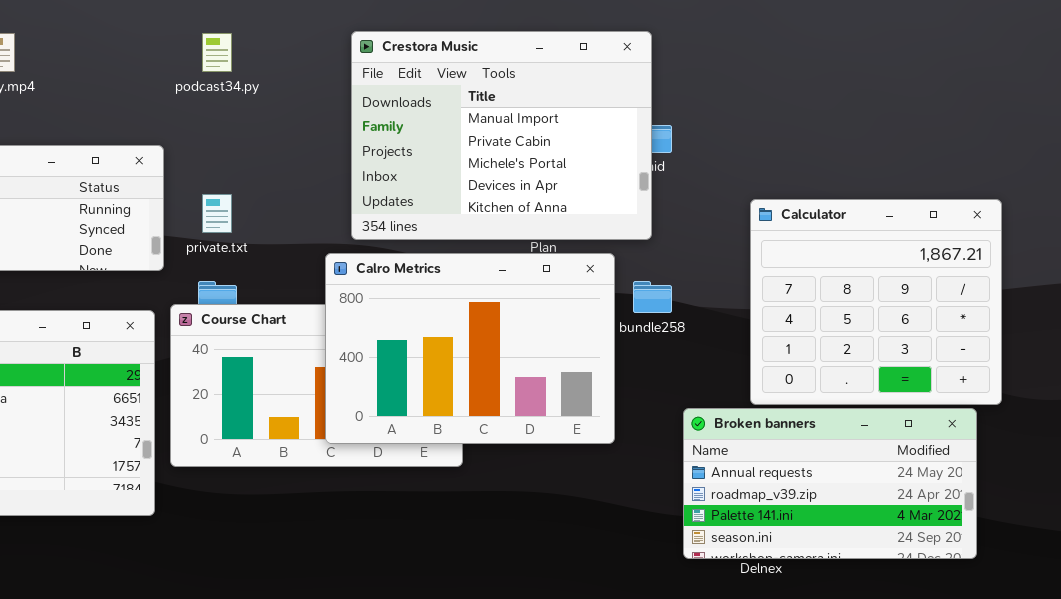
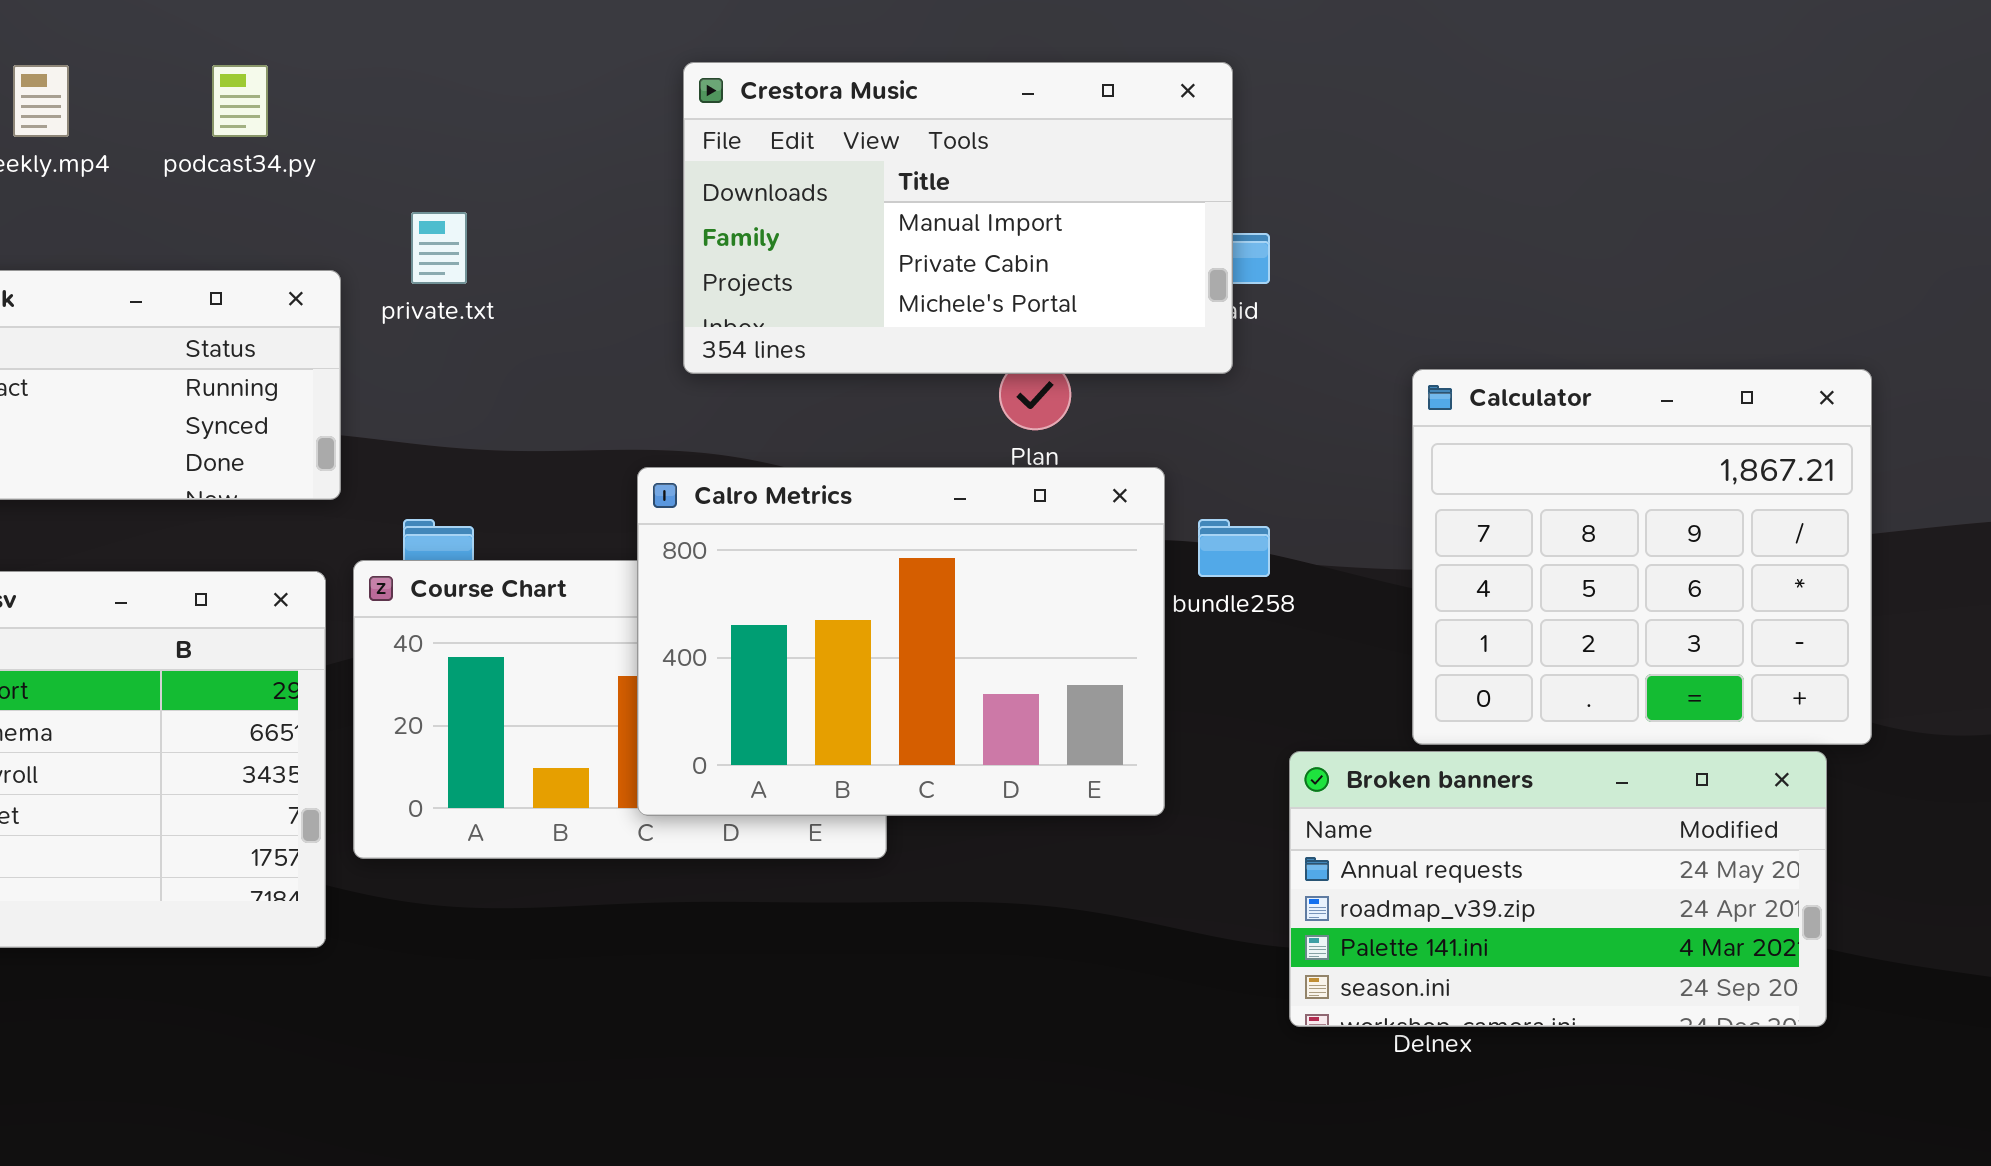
Crestora Music: [351,31,652,240] -> [683,62,1233,374], resized
podcast34.py: [202,33,232,72] -> [212,65,268,137], moved
private.txt: [202,194,232,233] -> [411,212,467,284], moved

